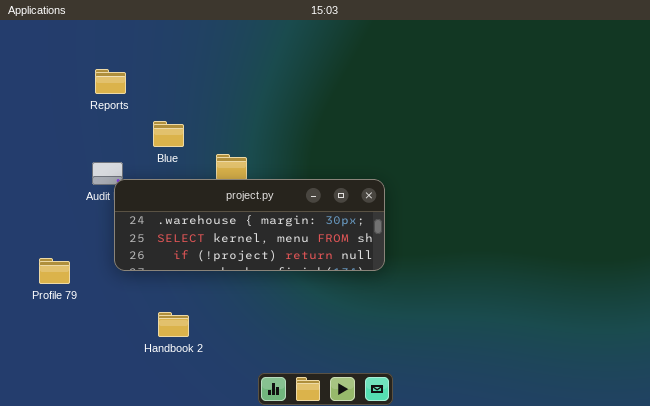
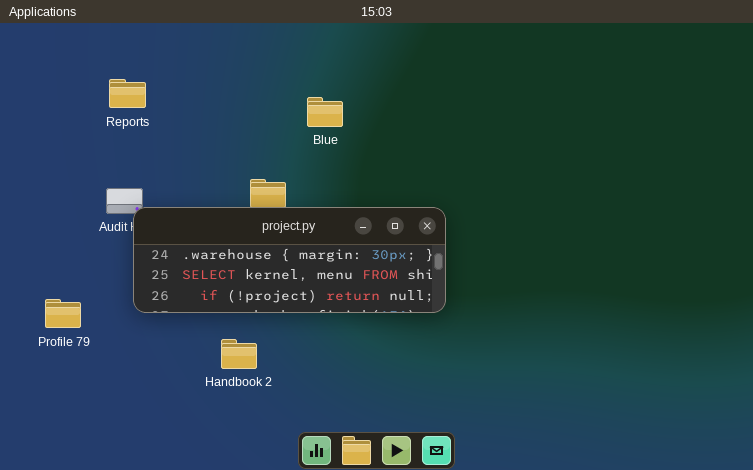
Blue: [153,121,184,147] -> [307,97,343,127], moved
Handbook 2: [158,312,189,337] -> [221,339,257,369], moved

